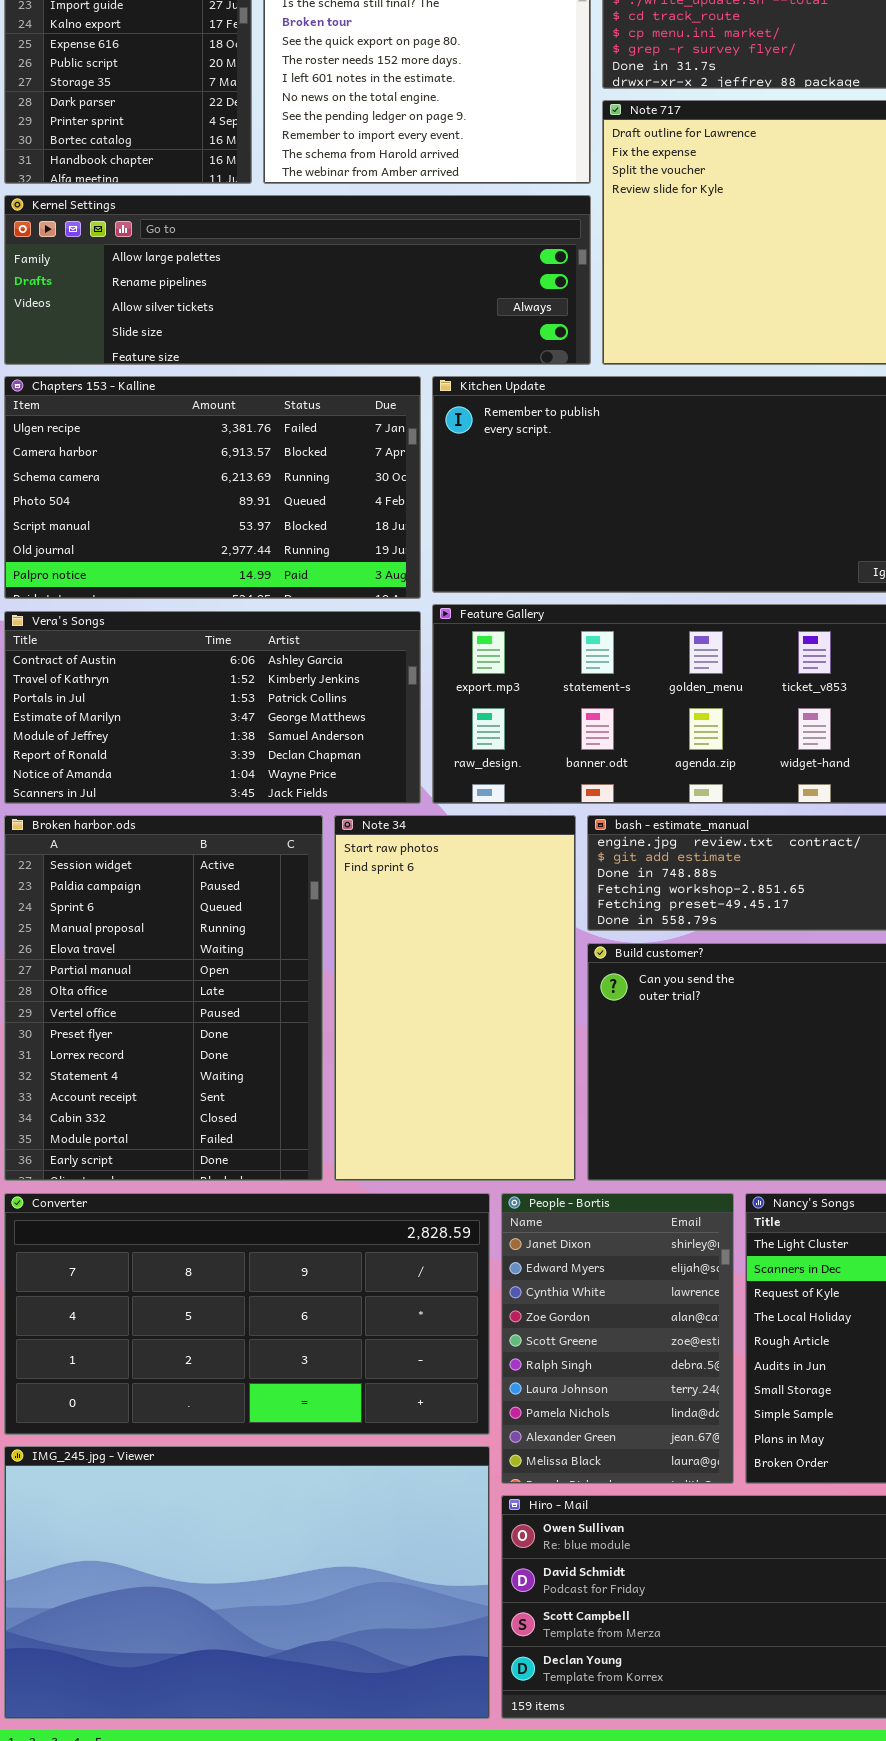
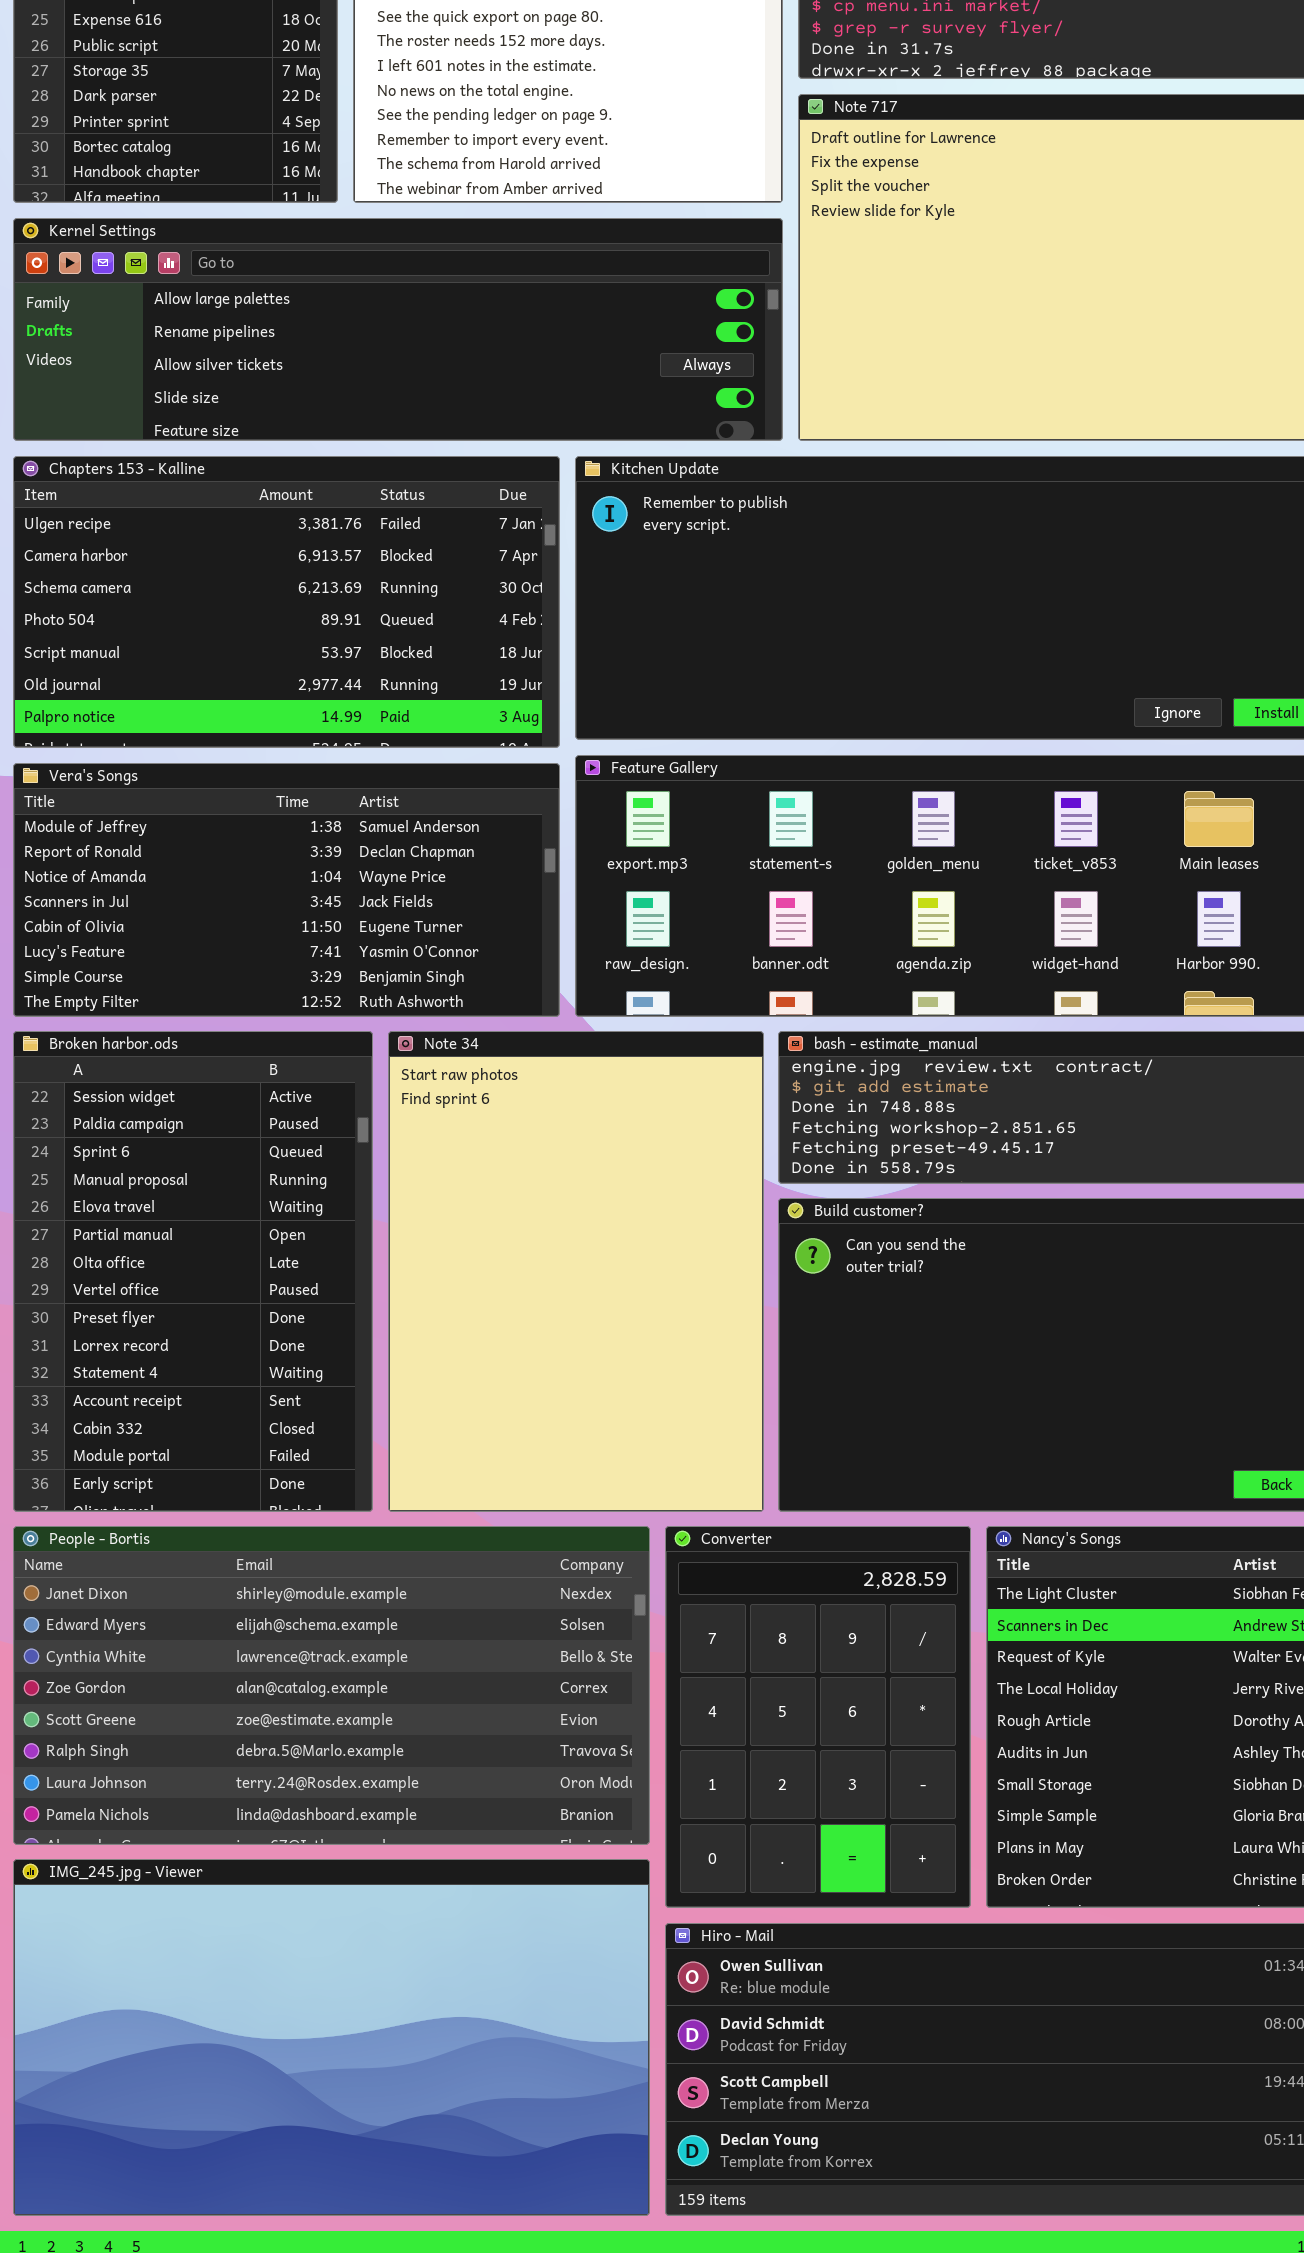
Vera's Songs: [4,611,421,804] -> [13,763,560,1017], scrolled down 4 rows
Broken harbor.ods: [4,815,323,1181] -> [13,1031,373,1512], resized
Note 34: [334,815,576,1181] -> [388,1031,764,1512], resized
Converter: [4,1193,490,1435] -> [665,1526,971,1908], moved, resized
People - Bortis: [501,1193,734,1484] -> [13,1526,650,1845], moved, resized

